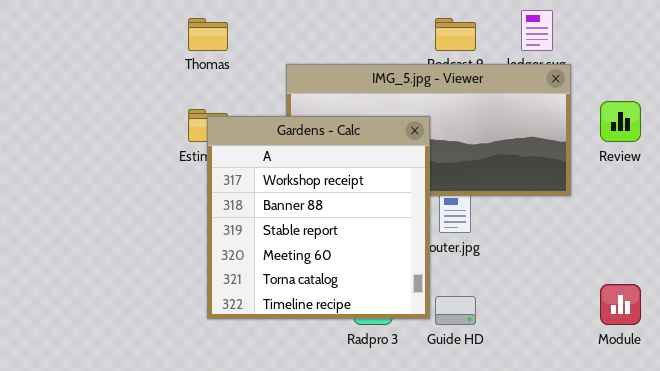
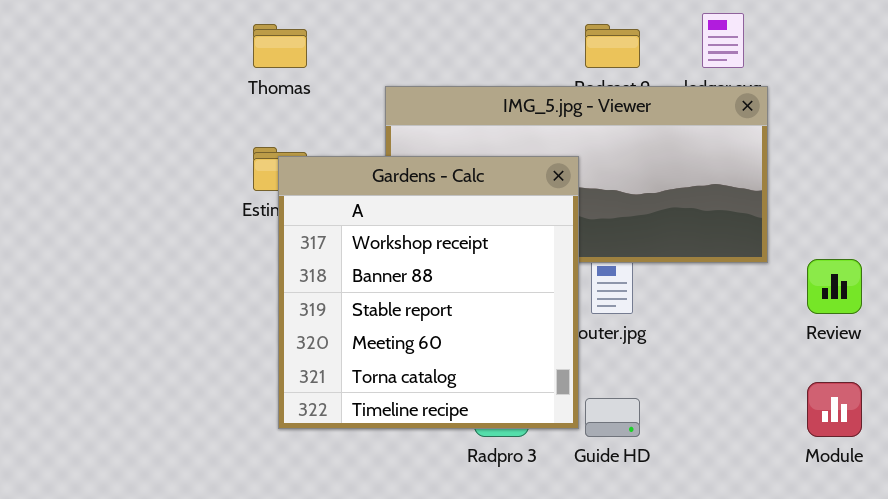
Review: [600,101,641,142] -> [807,259,862,314], moved

